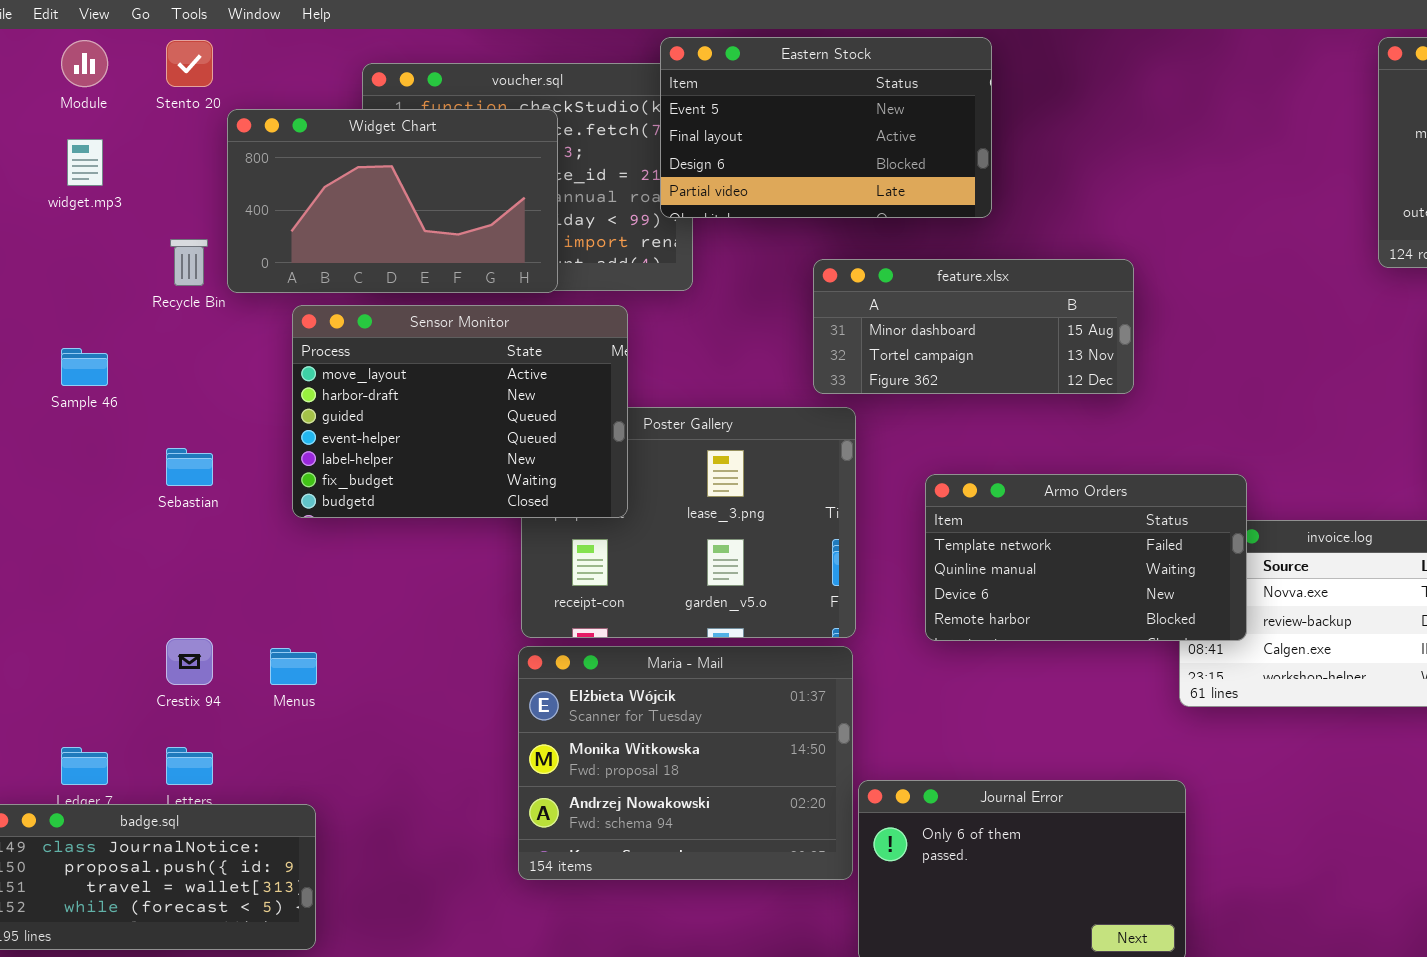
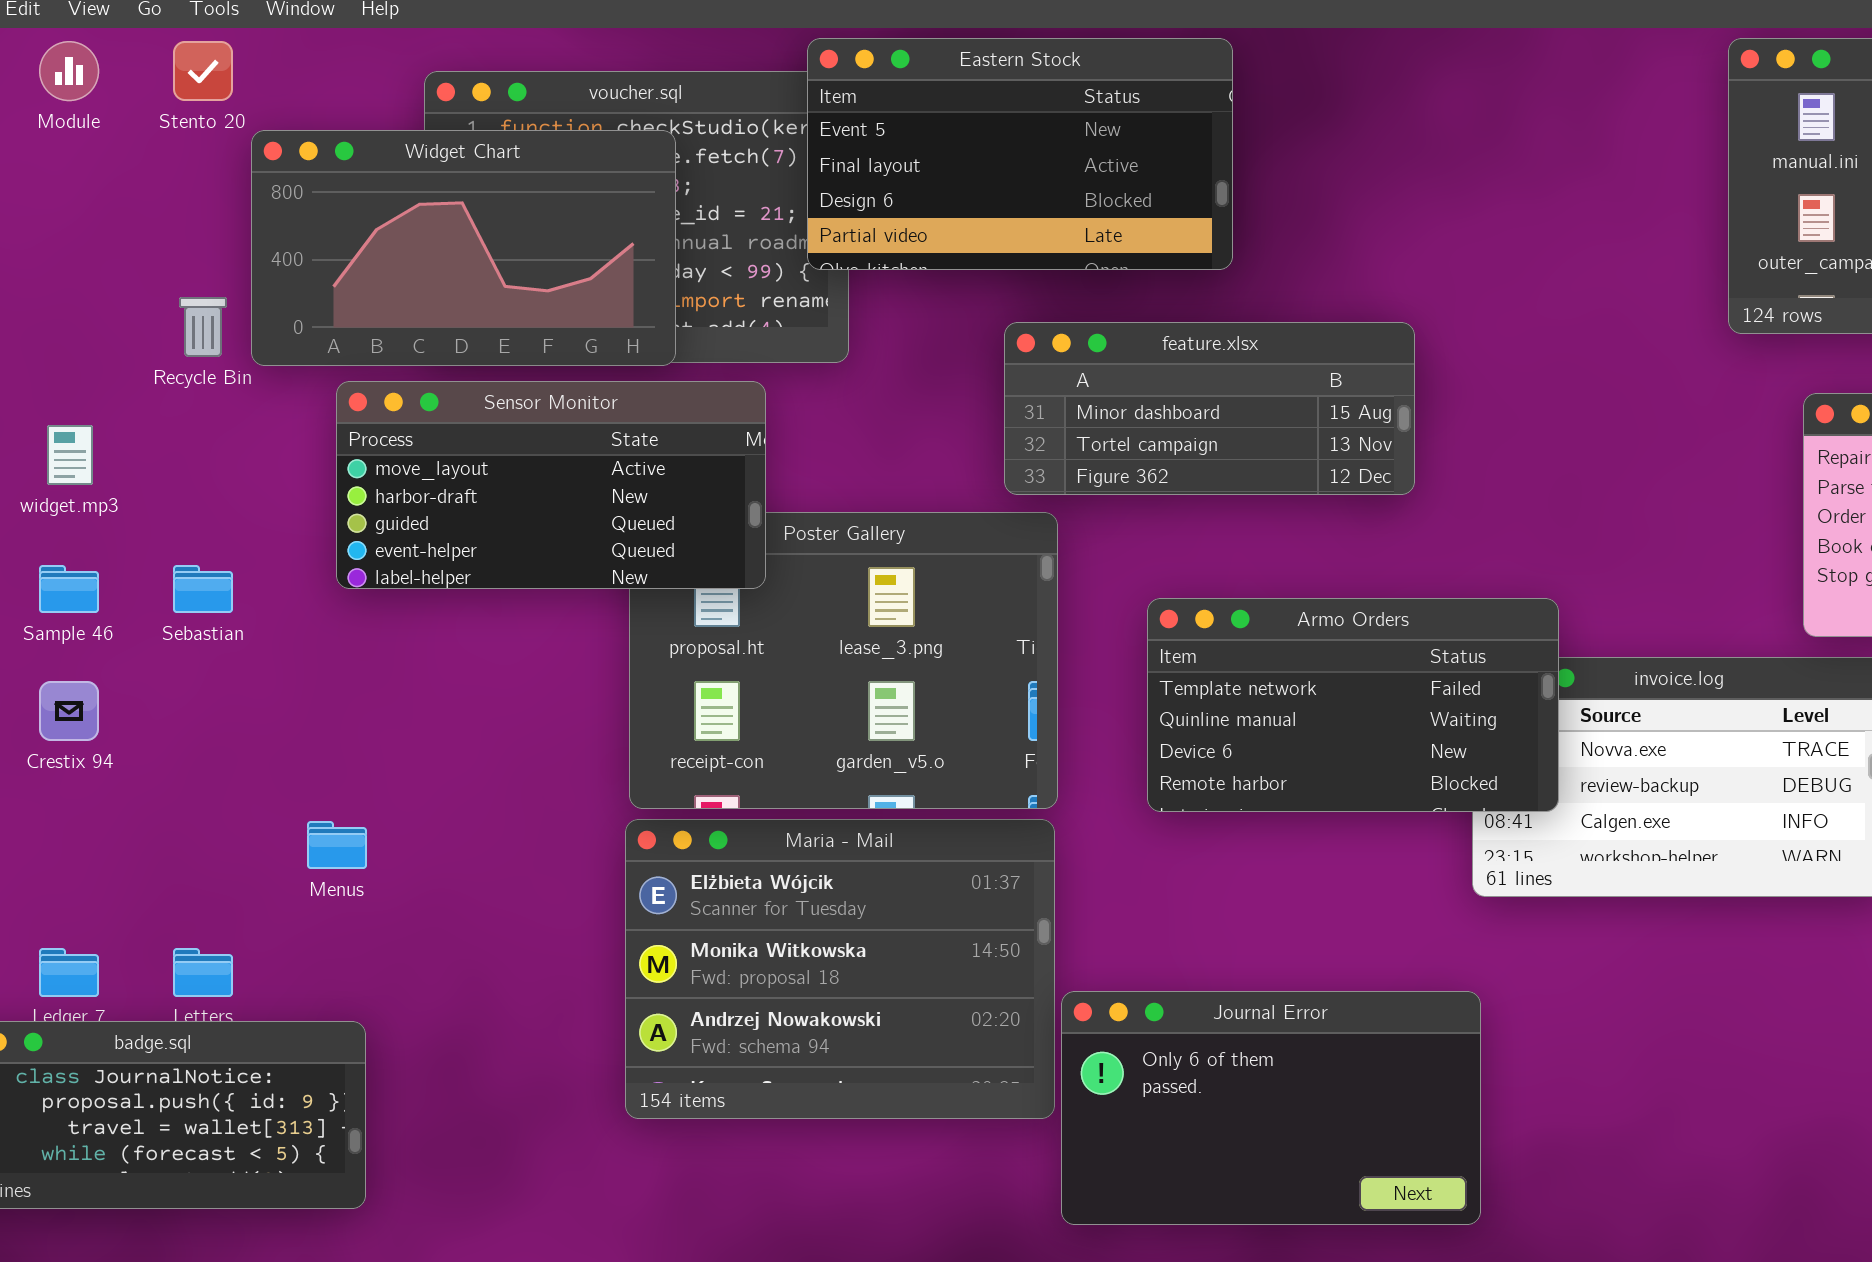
widget.mp3: [67,139,103,186] -> [47,425,93,485], moved
Sensor Monitor: [292,305,628,518] -> [336,381,766,589], resized
Sample 46: [61,348,108,386] -> [39,565,99,613], moved
Crestix 94: [166,638,213,685] -> [39,681,99,741], moved

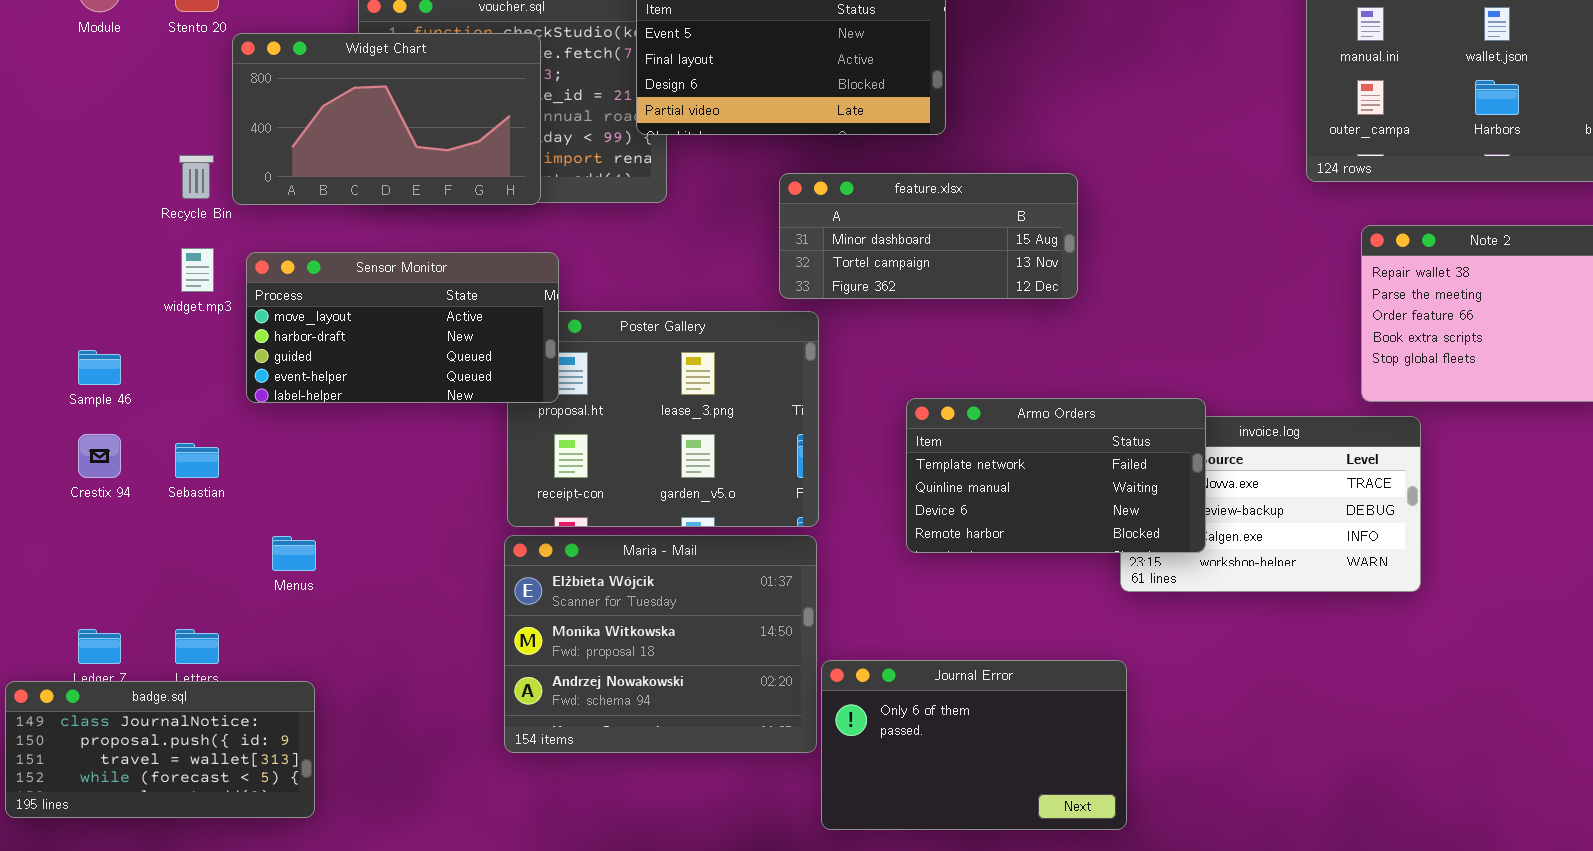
Sensor Monitor: [336,381,766,589] -> [246,252,559,403], moved
widget.mp3: [47,425,93,485] -> [181,248,214,292], moved
Sebastian: [173,565,233,613] -> [175,443,219,478], moved
Armo Orders: [1147,598,1559,812] -> [906,398,1206,553], moved

